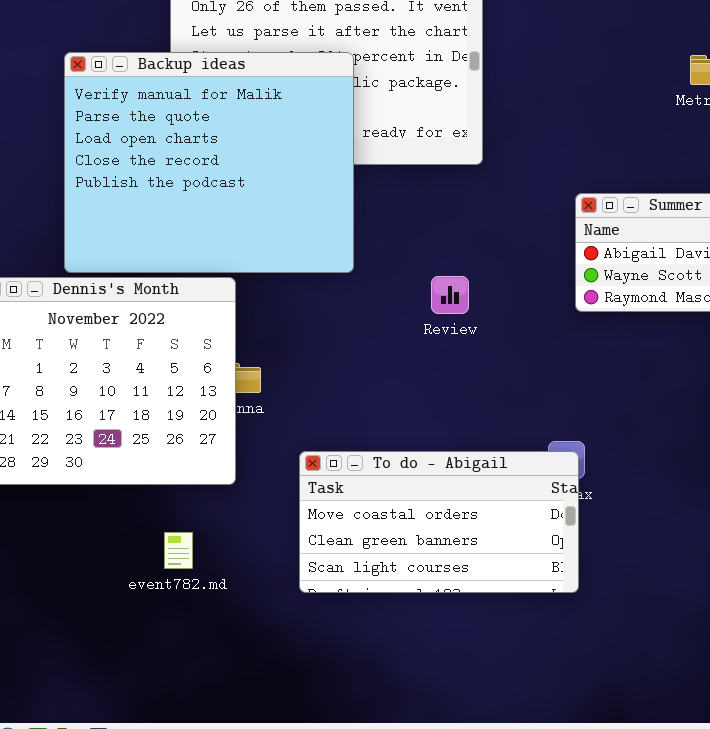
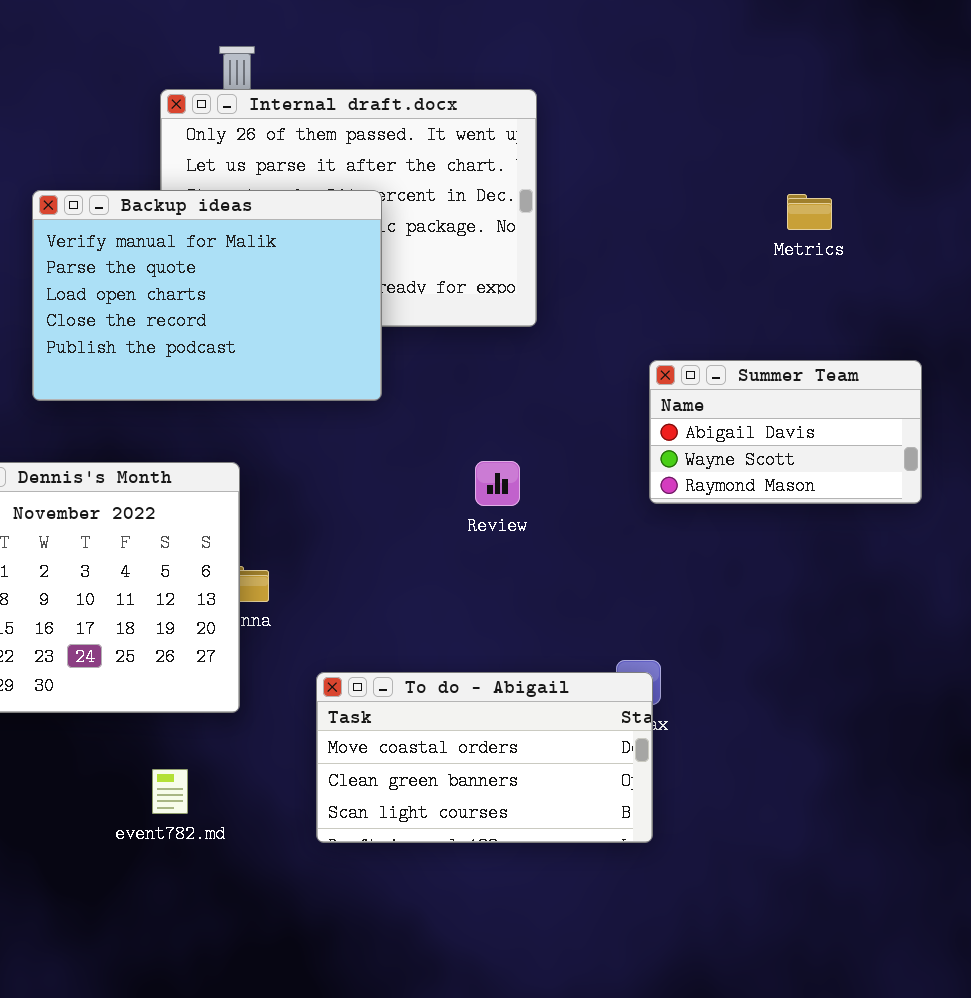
Backup ideas: [64,52,354,273] -> [32,190,382,401], resized

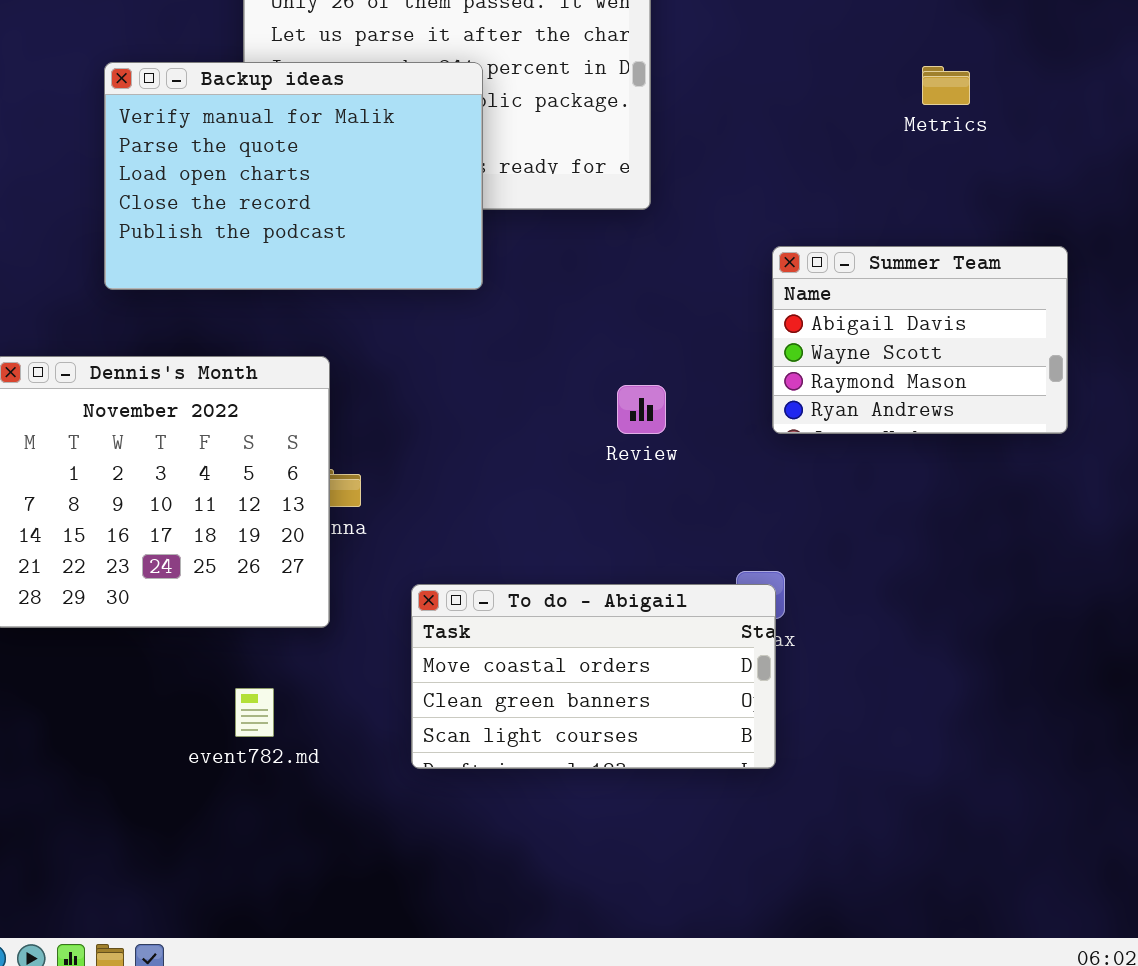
Summer Team: [649,360,922,504] -> [772,246,1068,434], resized
Review: [475,461,520,506] -> [617,385,666,434], moved

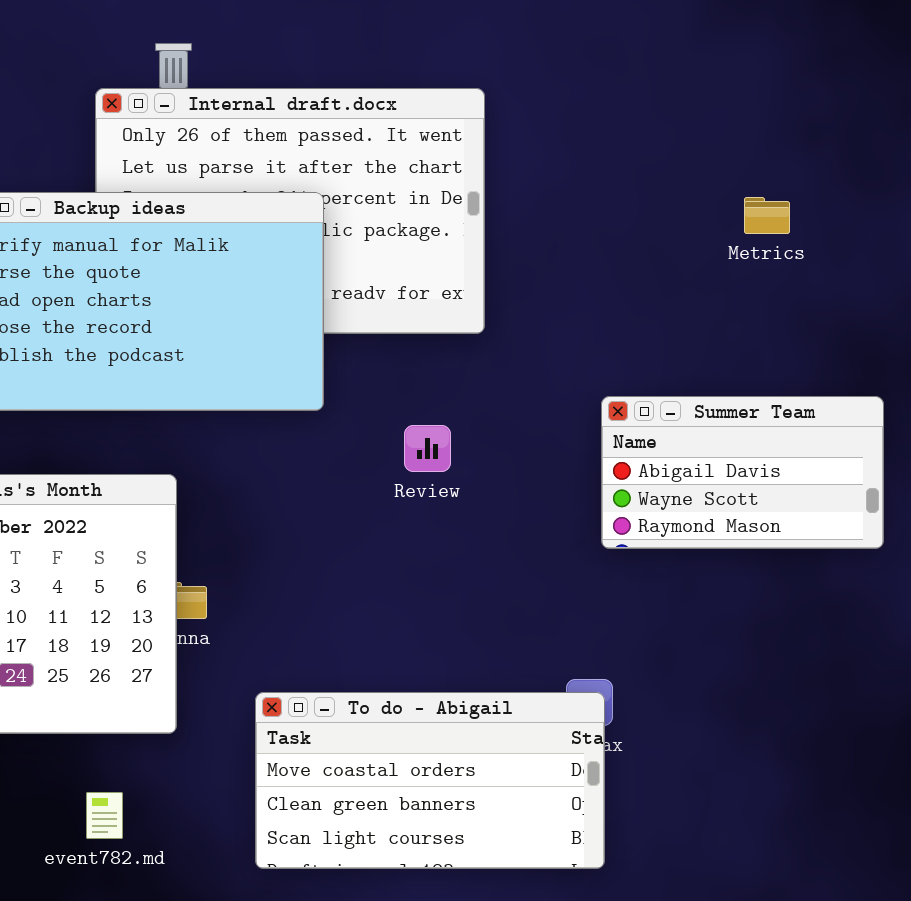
Summer Team: [772,246,1068,434] -> [601,396,884,549], resized
Review: [617,385,666,434] -> [404,425,451,472], moved

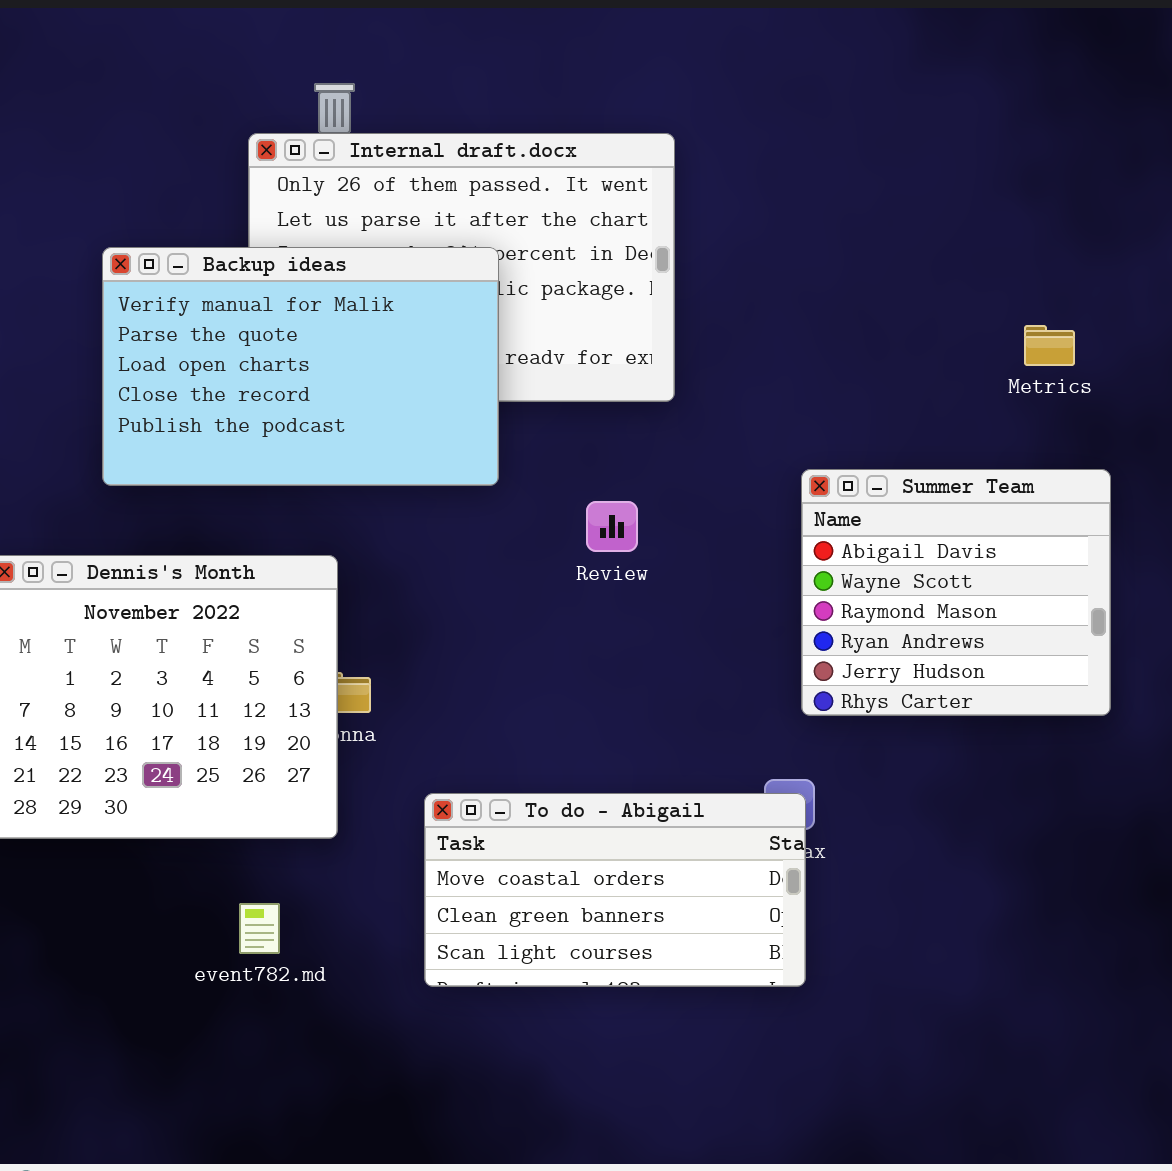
Metrics: [744,197,790,234] -> [1024,325,1075,366], moved
Summer Team: [601,396,884,549] -> [801,469,1111,716], resized

